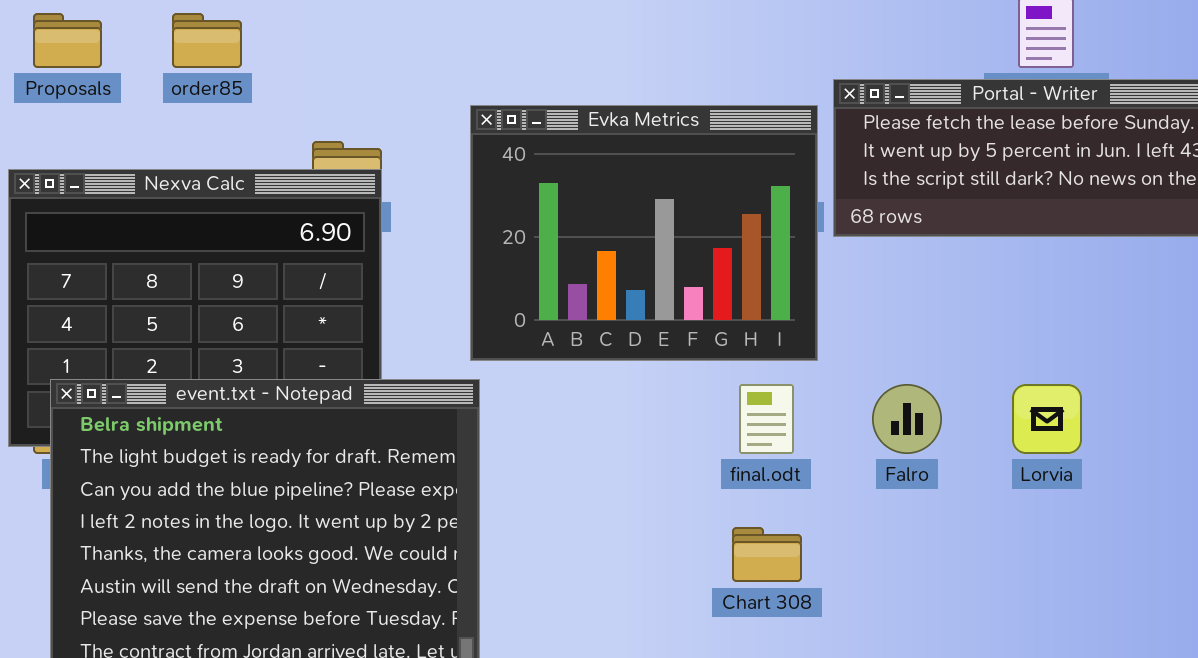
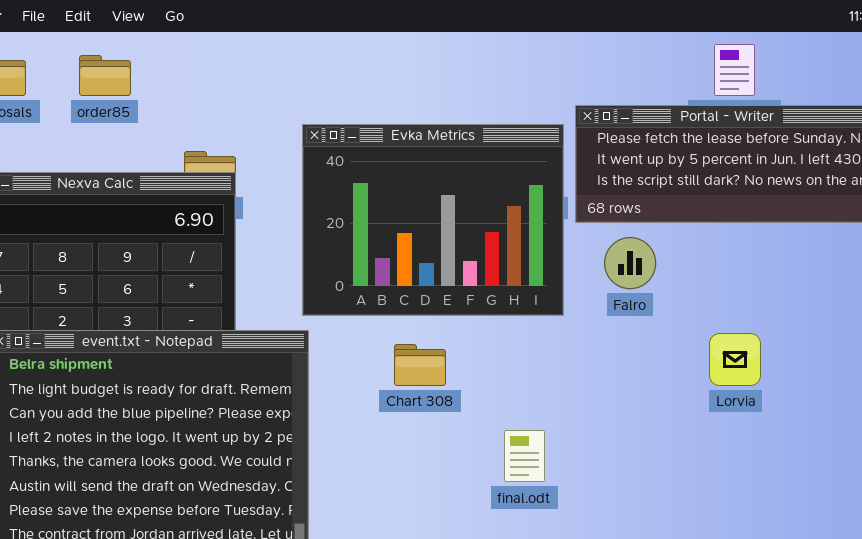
final.odt: [739,384,794,454] -> [504,430,545,482], moved
Falro: [872,384,942,454] -> [604,237,656,289], moved
Chart 308: [732,527,802,582] -> [394,344,446,386], moved

